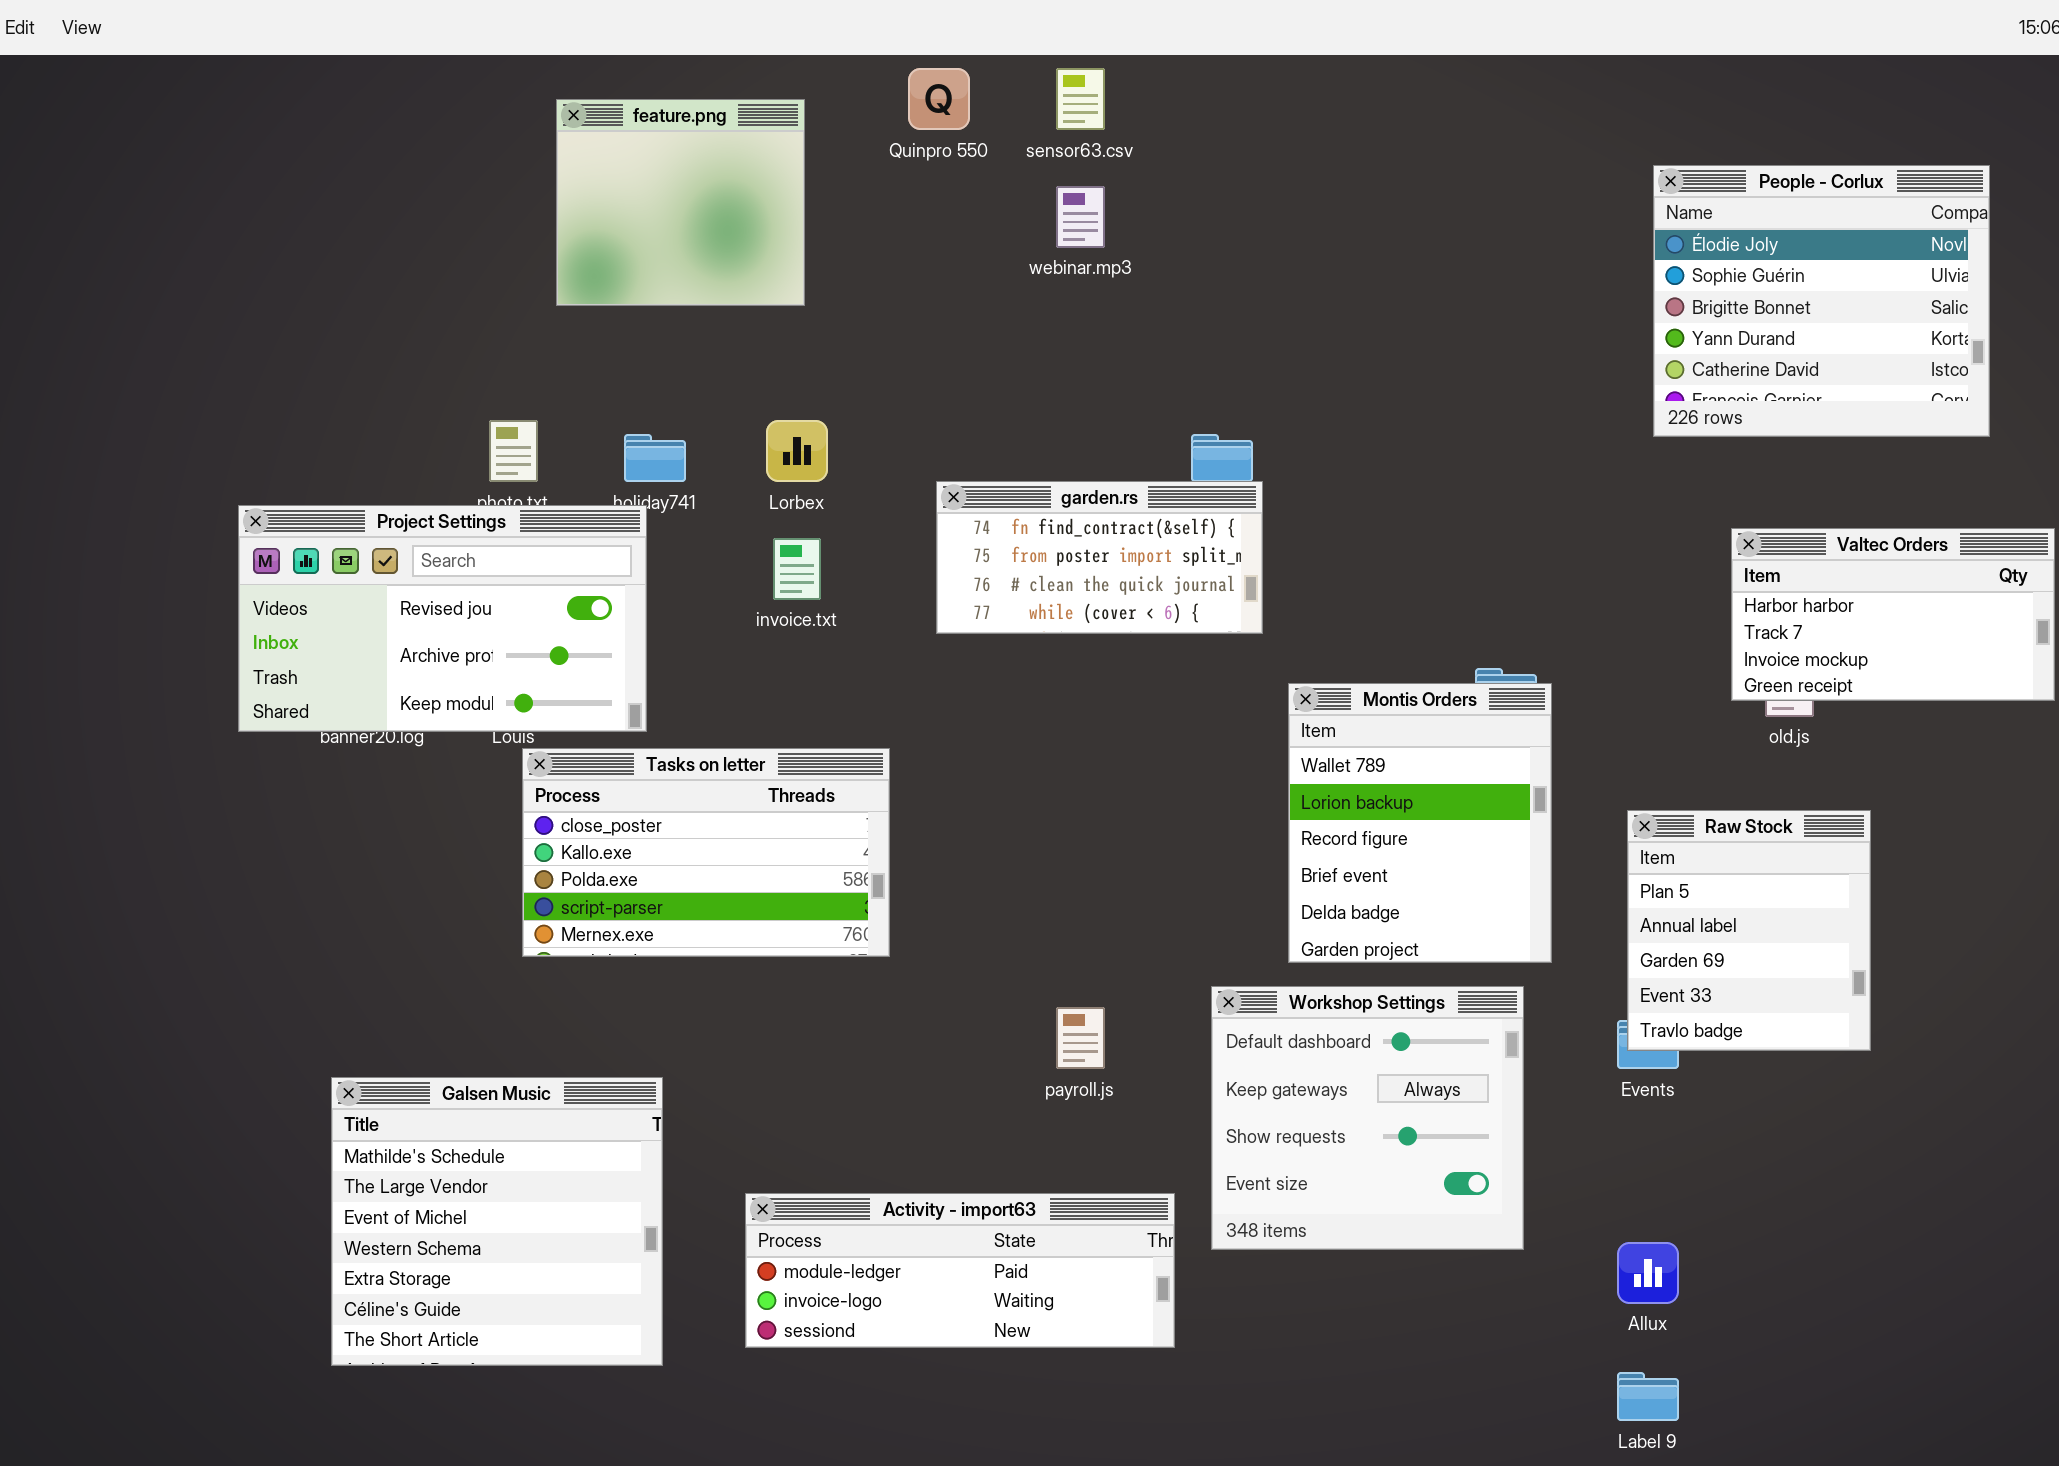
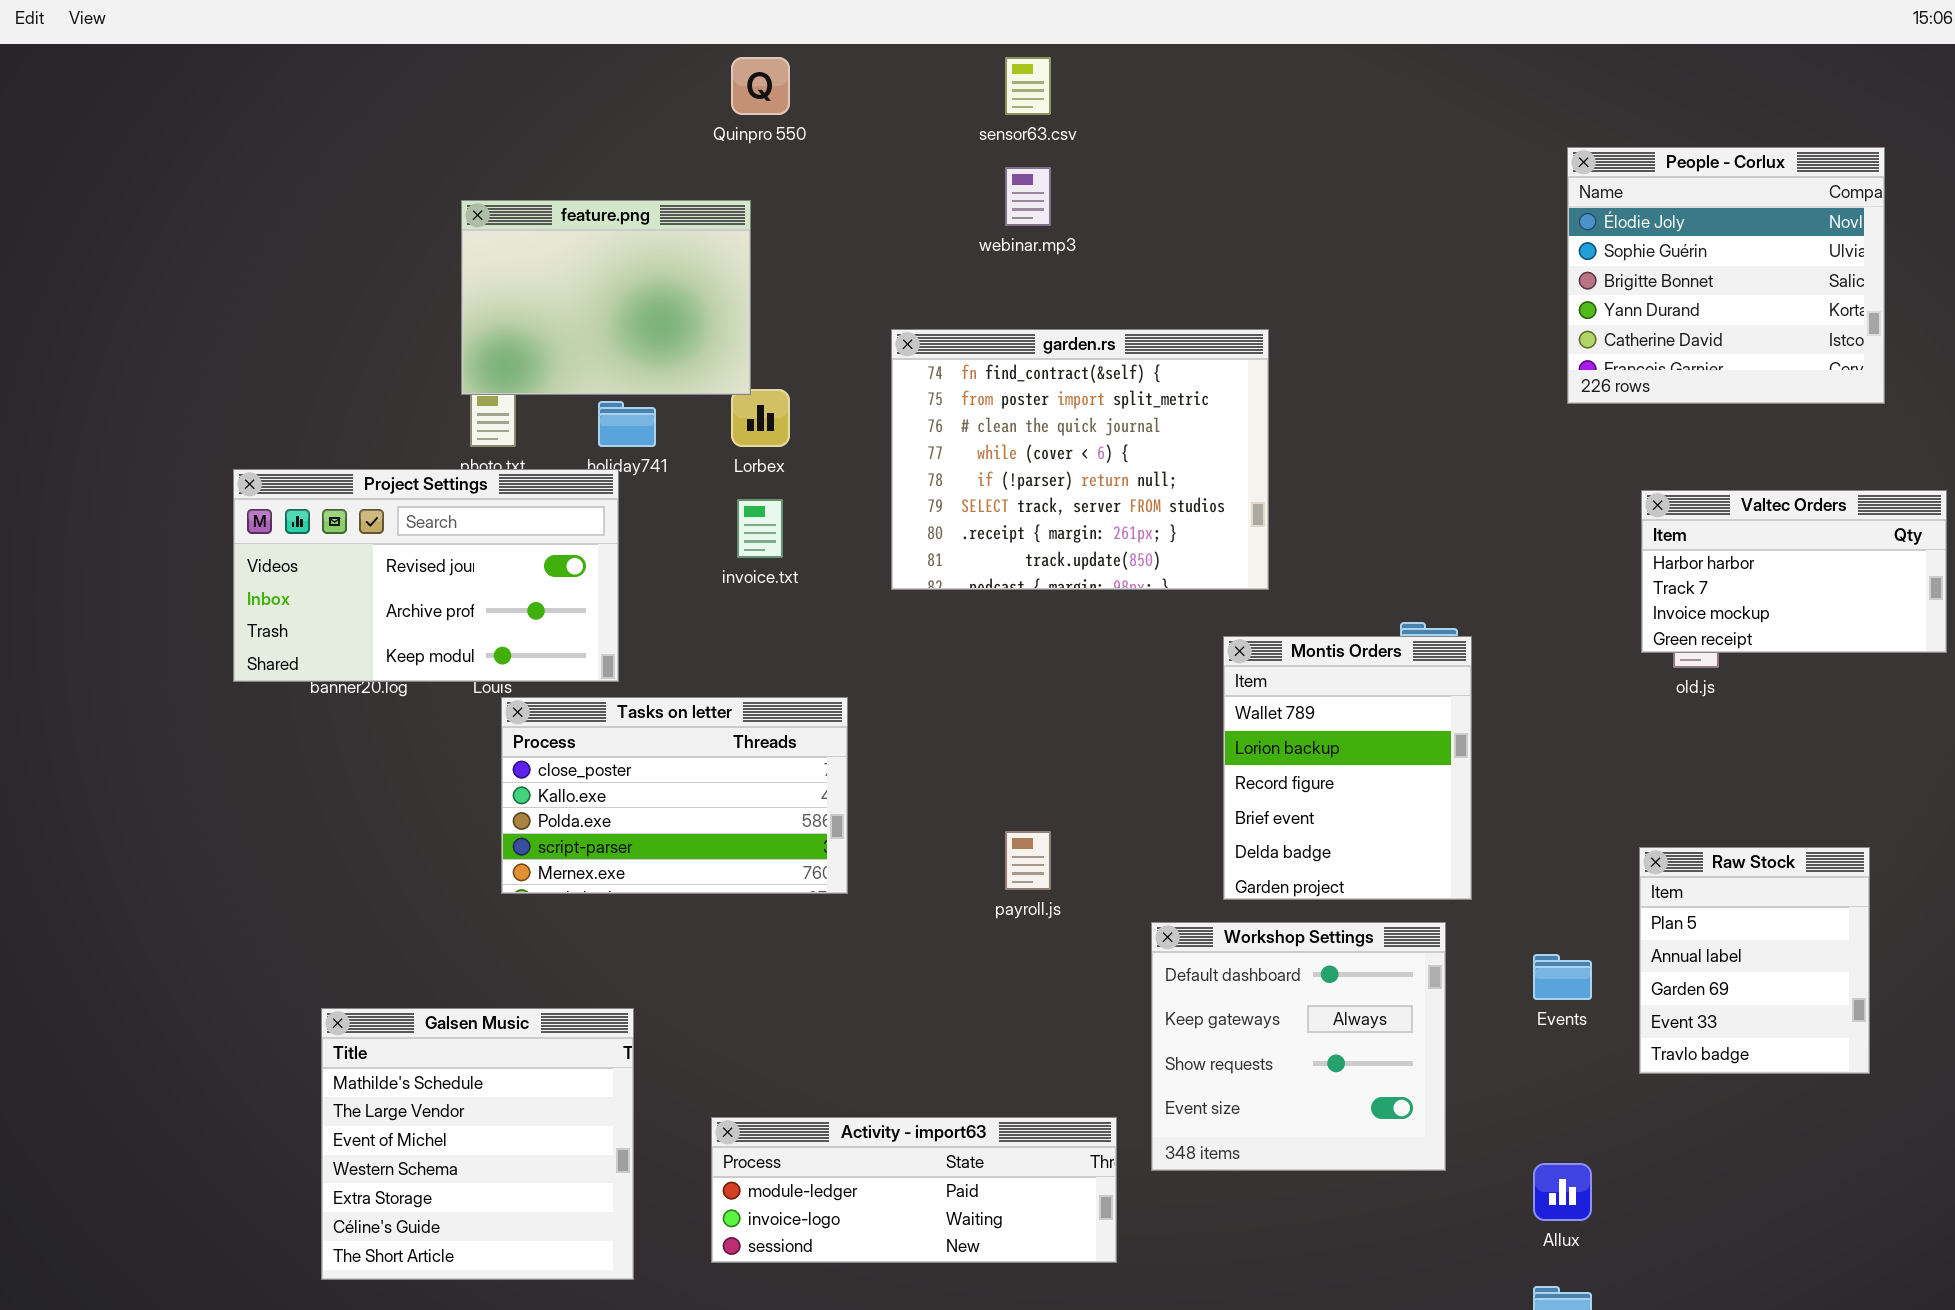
Quinpro 550: [908,68,970,130] -> [731,57,790,115], moved
feature.png: [556,99,805,306] -> [461,200,751,395], moved, resized
garden.rs: [936,481,1263,634] -> [891,329,1269,590], resized
Raw Stock: [1627,810,1871,1051] -> [1639,847,1870,1074], moved
payroll.js: [1056,1007,1105,1069] -> [1005,831,1051,890], moved

